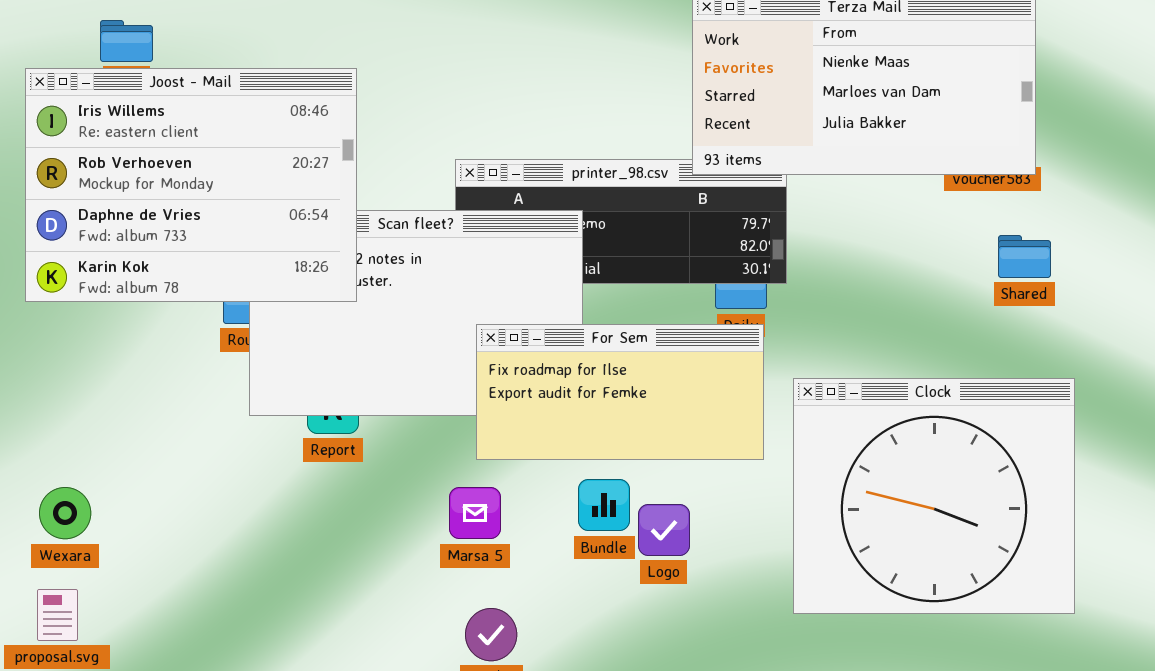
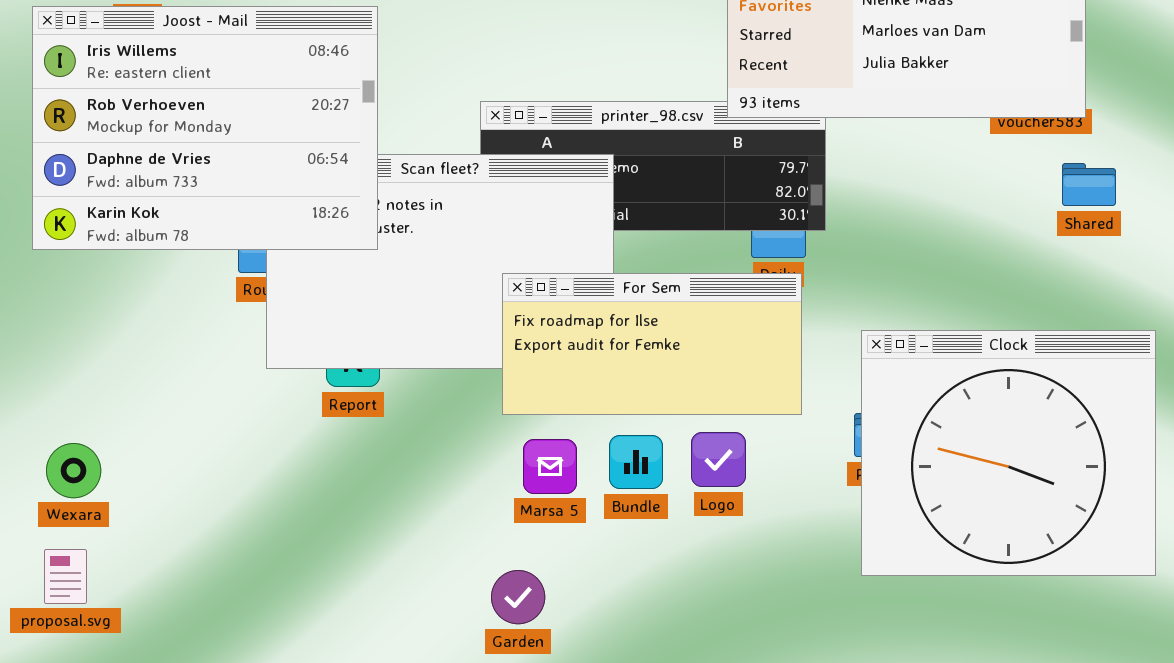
Shared: [998,235,1051,278] -> [1062,163,1116,206], moved
Clock: [793,378,1075,614] -> [861,330,1156,576], moved
Marsa 5: [449,487,501,539] -> [523,439,577,494], moved
Logo: [638,504,690,556] -> [691,432,746,487], moved

